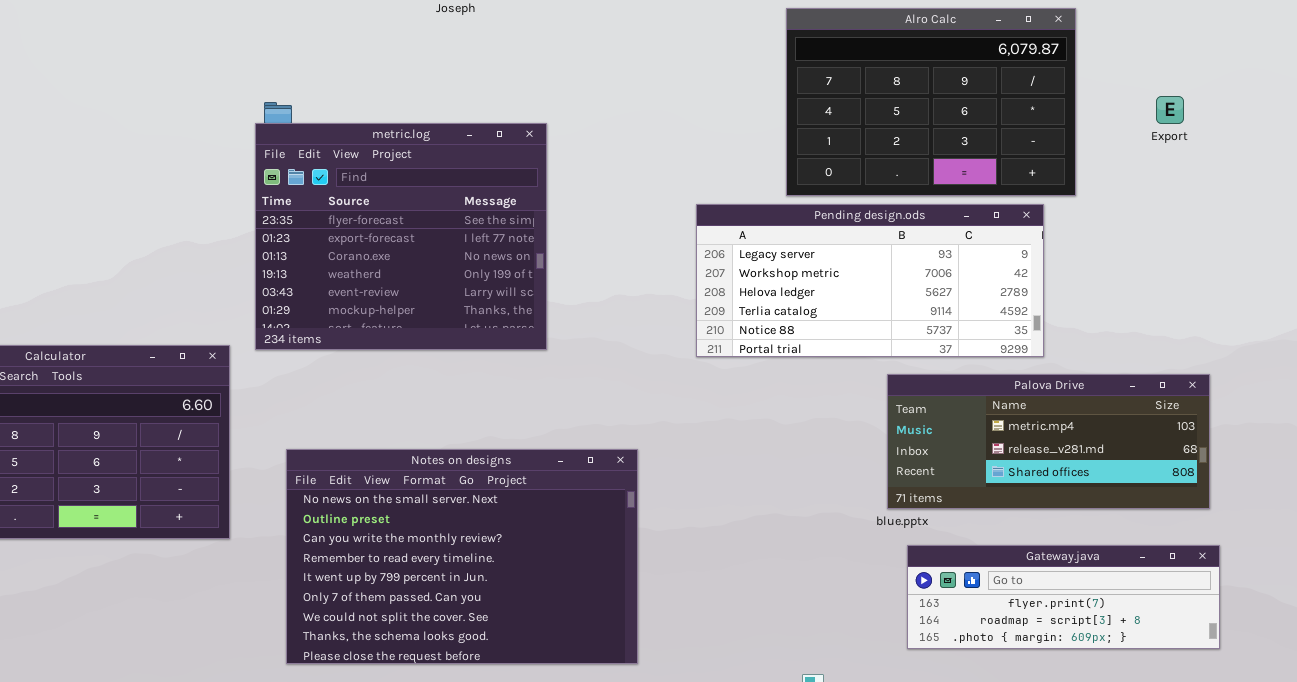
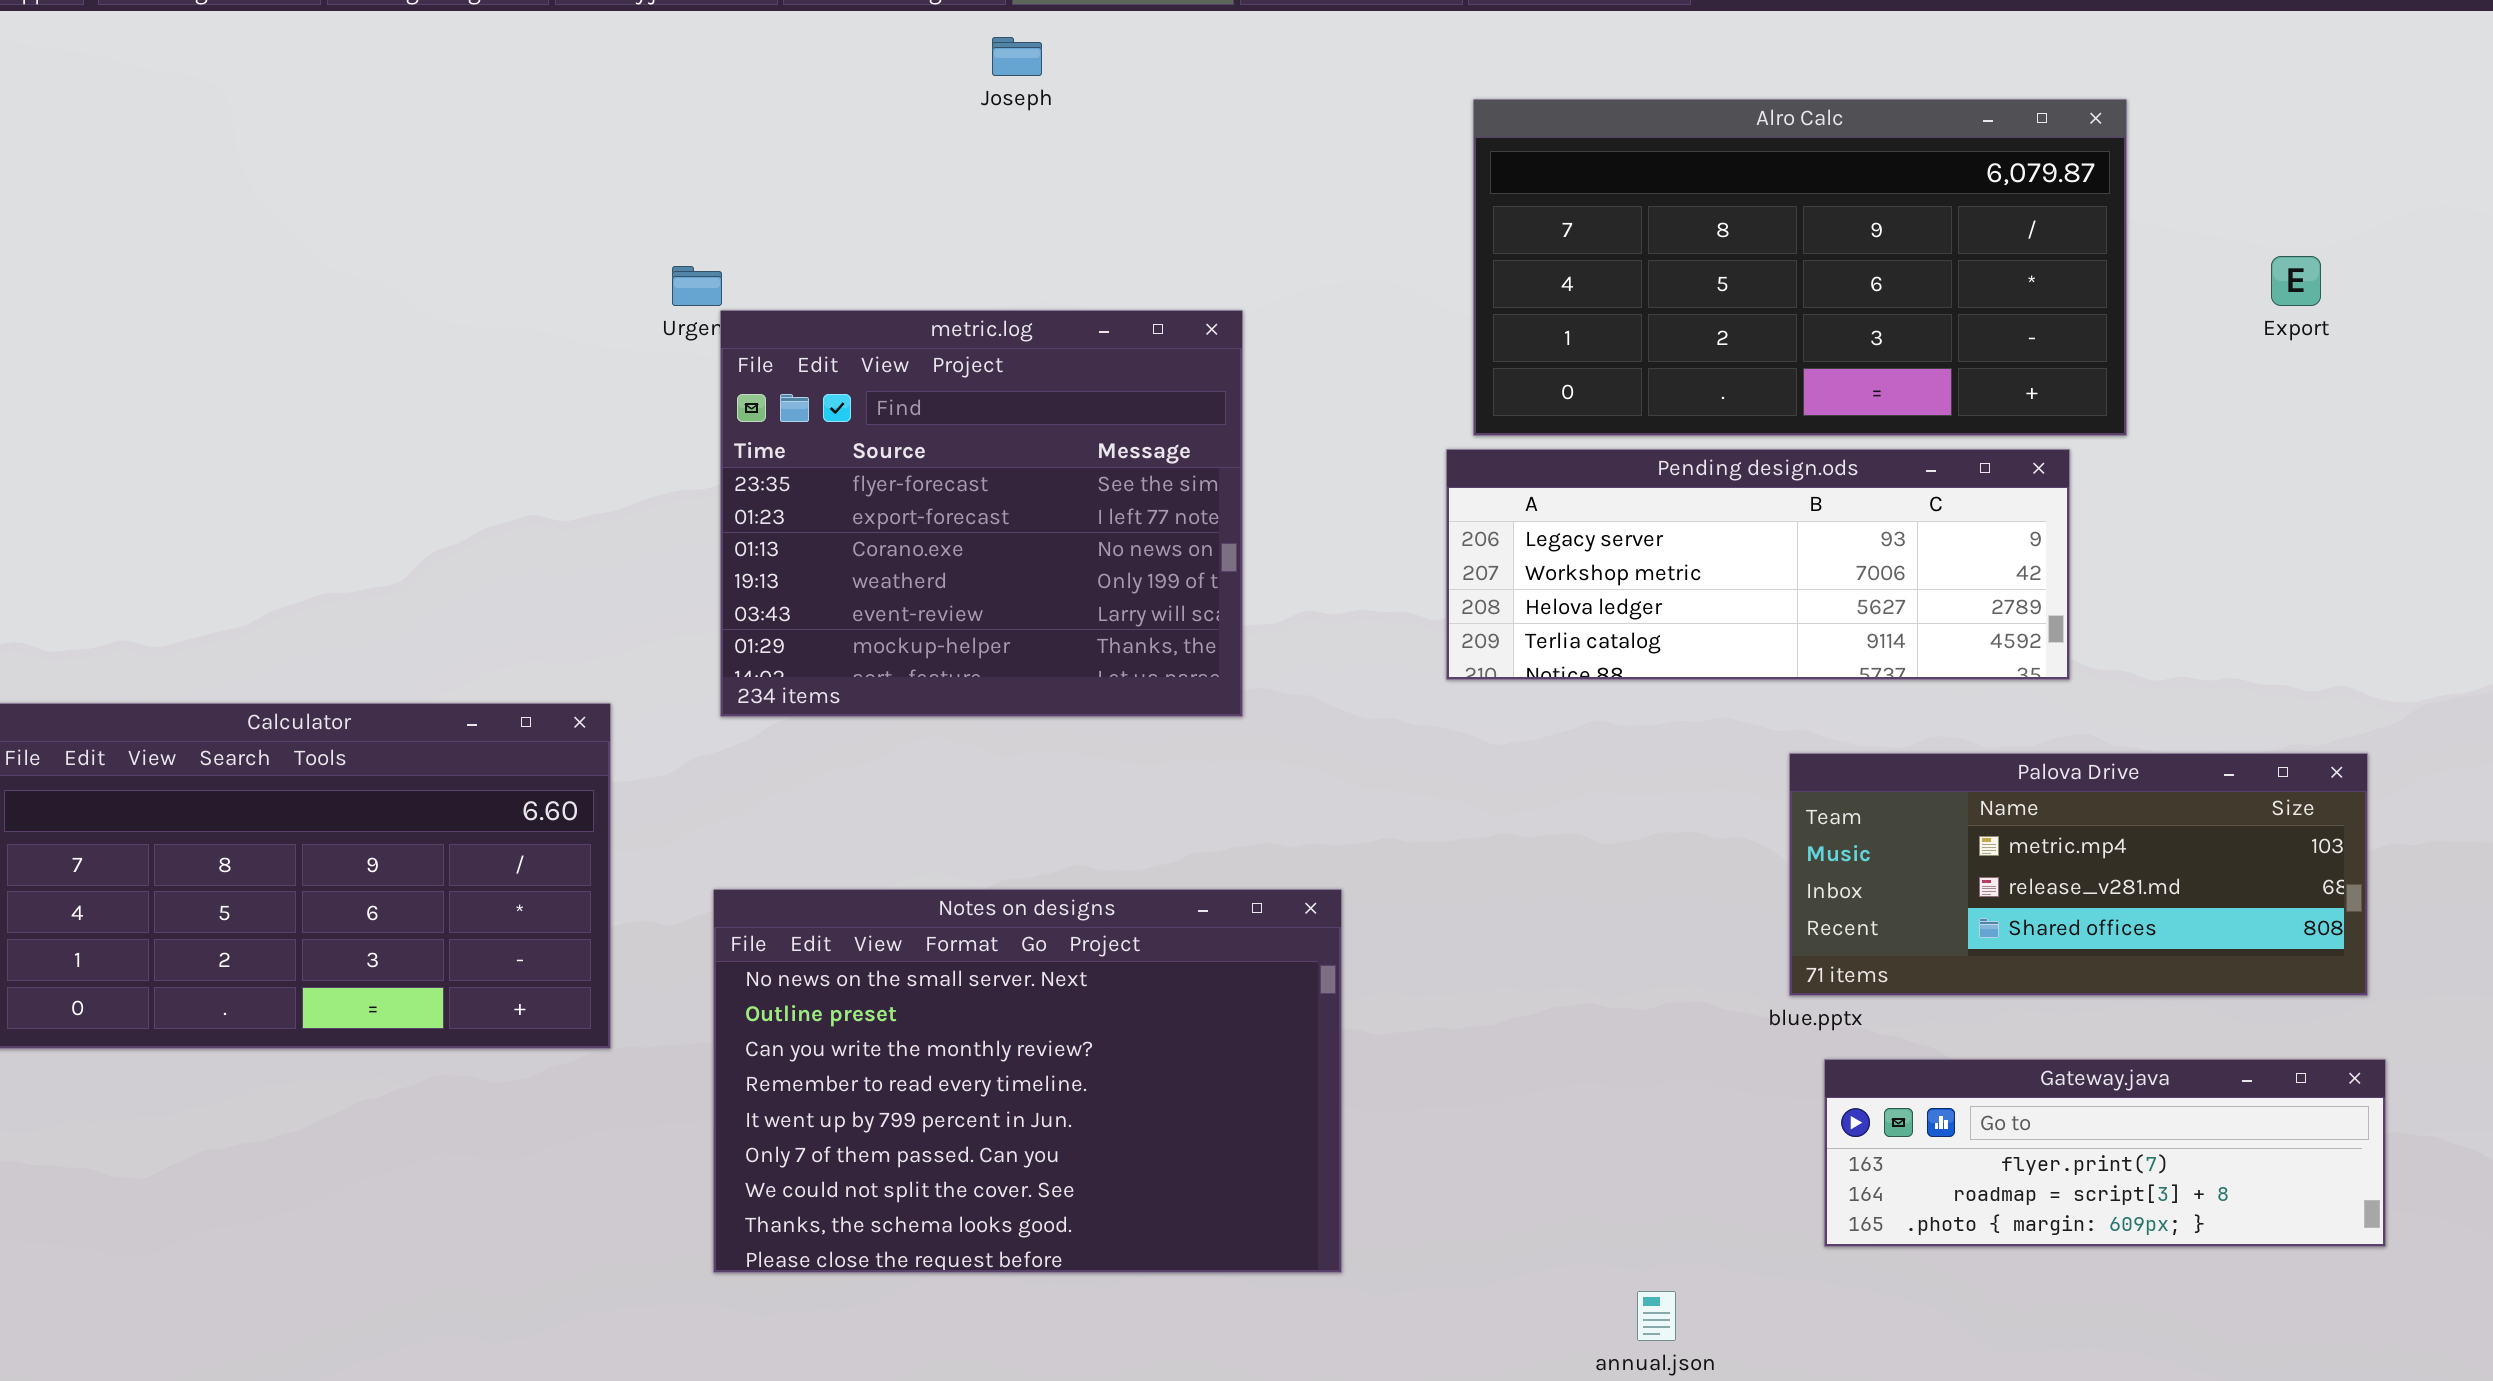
Alro Calc: [786,8,1076,196] -> [1473,99,2127,436], resized
metric.log: [255,123,547,350] -> [720,310,1243,717], moved
Pending design.ods: [696,204,1044,357] -> [1446,449,2070,680], resized

